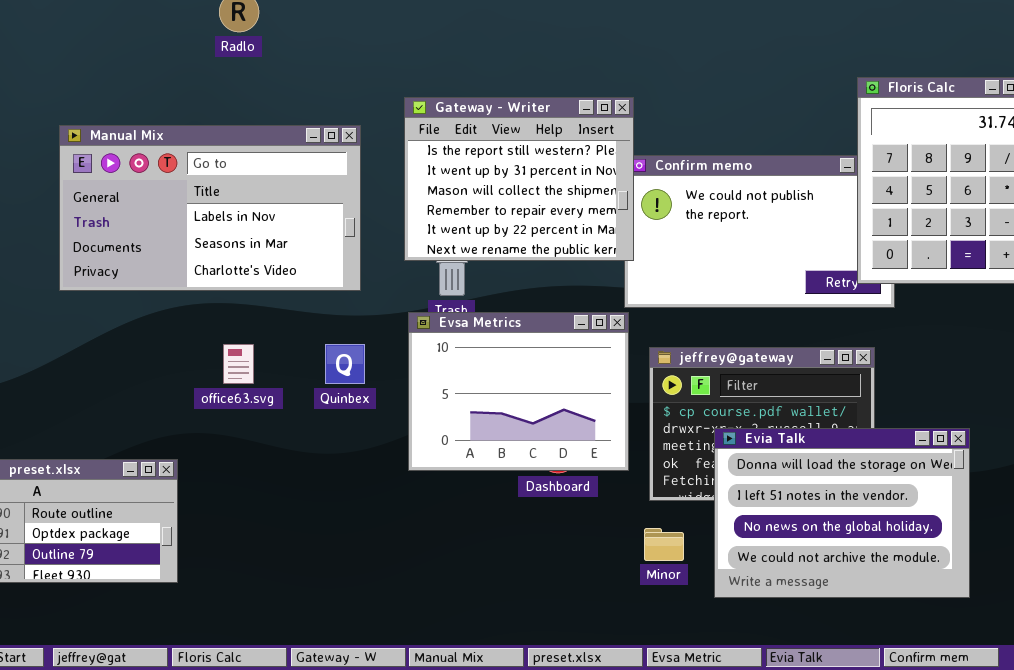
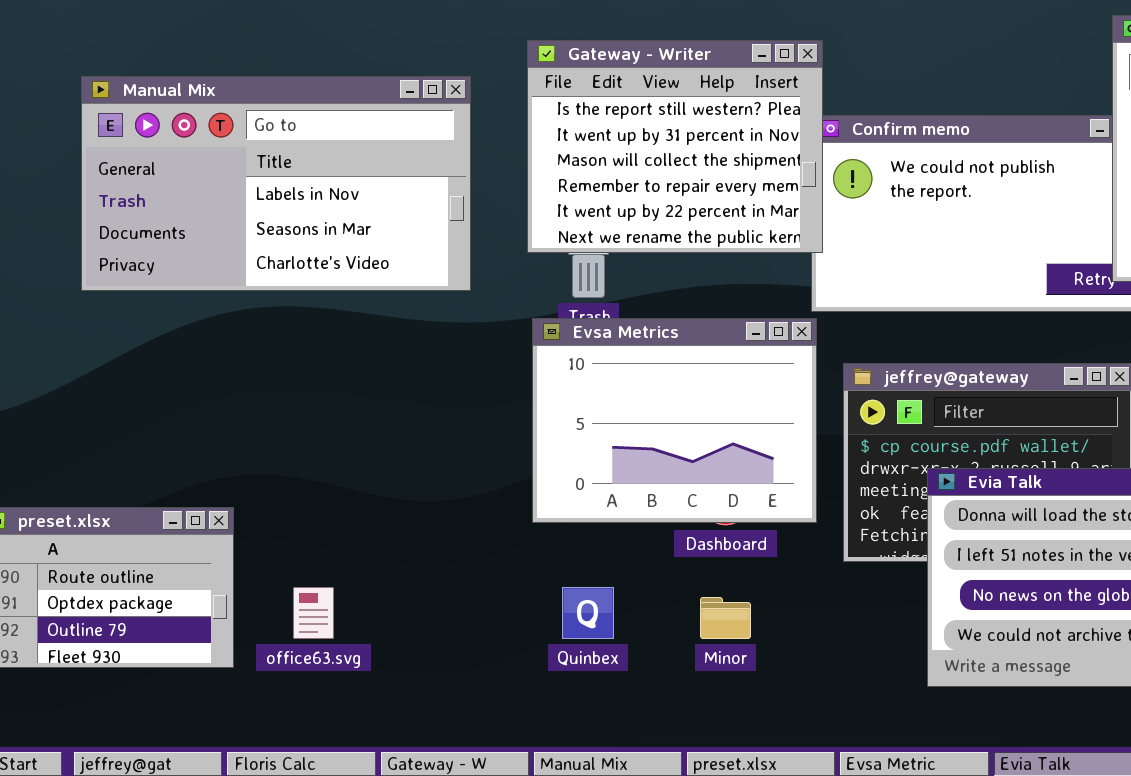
office63.svg: [223,344,254,384] -> [293,587,334,639], moved
Quinbex: [325,344,365,384] -> [562,587,614,639], moved
Minor: [644,528,684,561] -> [700,597,751,639], moved

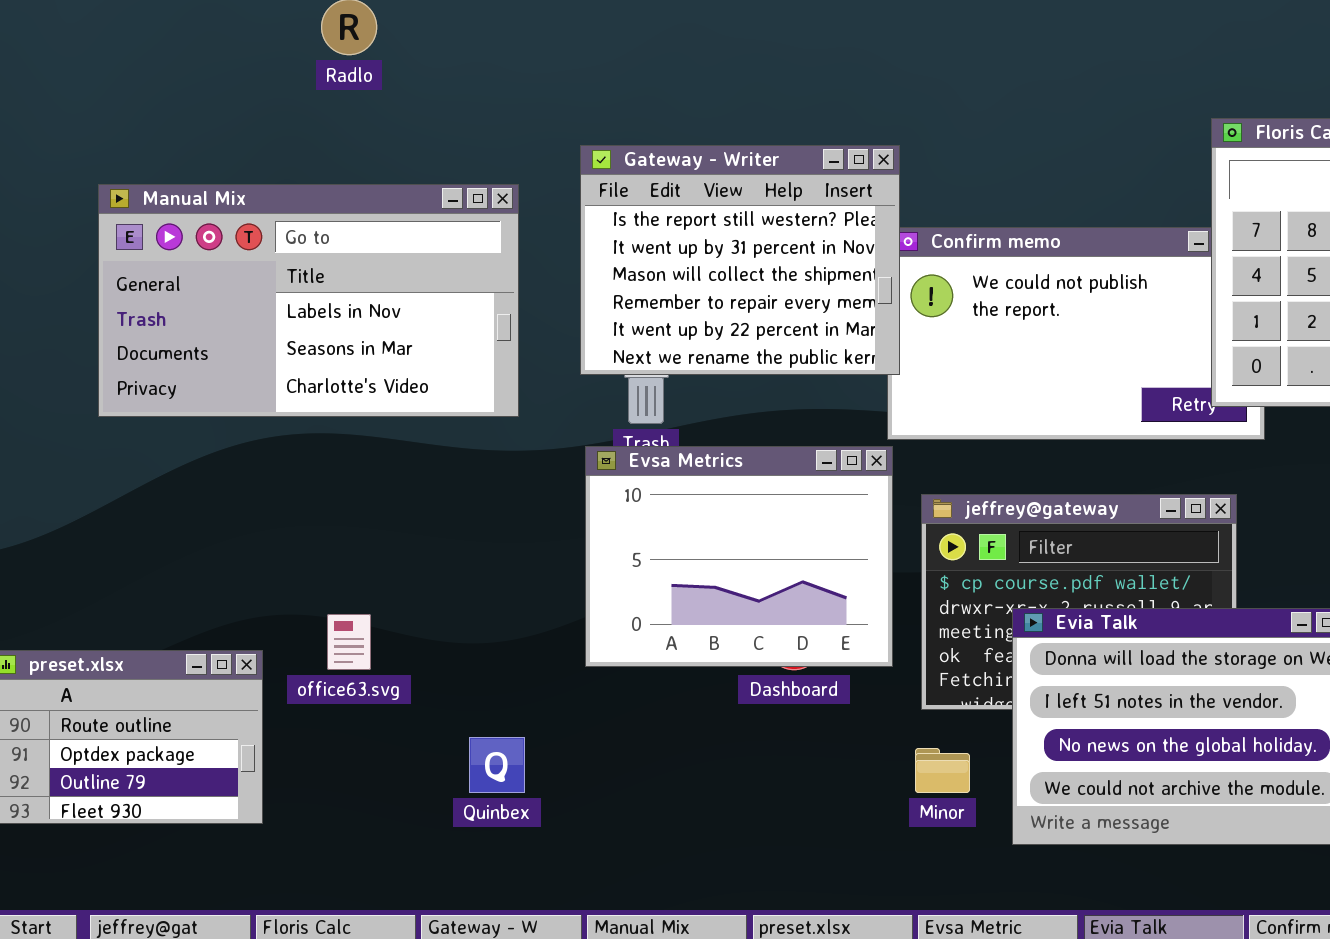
office63.svg: [293,587,334,639] -> [327,614,371,670], moved
Quinbex: [562,587,614,639] -> [469,737,525,793], moved
Minor: [700,597,751,639] -> [915,748,970,793], moved

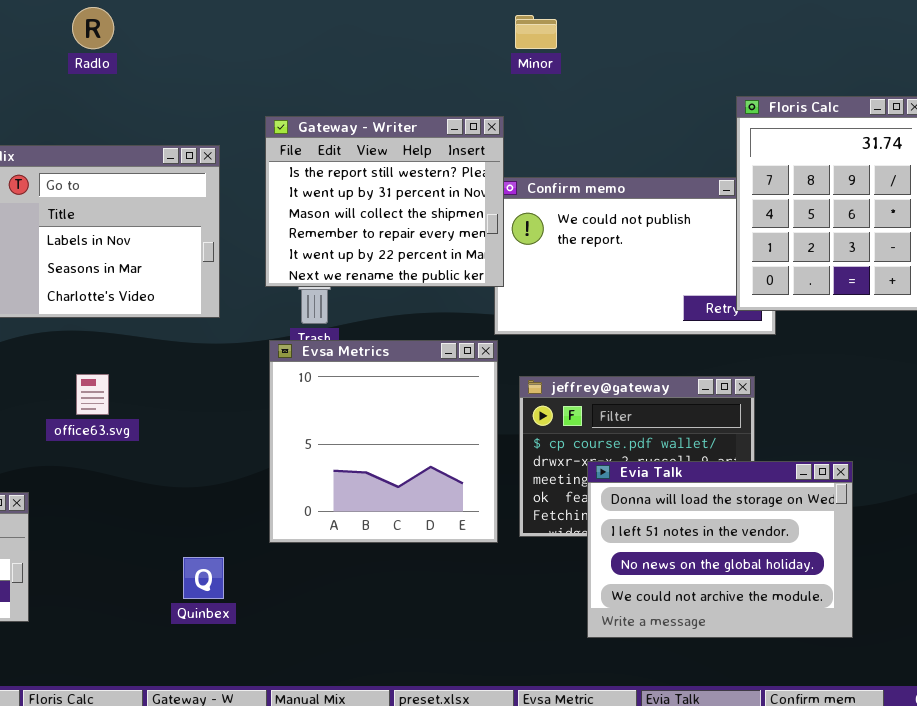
Evsa Metrics: [585,446,893,667] -> [269,340,498,543], resized
office63.svg: [327,614,371,670] -> [76,374,109,415], moved
Minor: [915,748,970,793] -> [515,15,557,49], moved

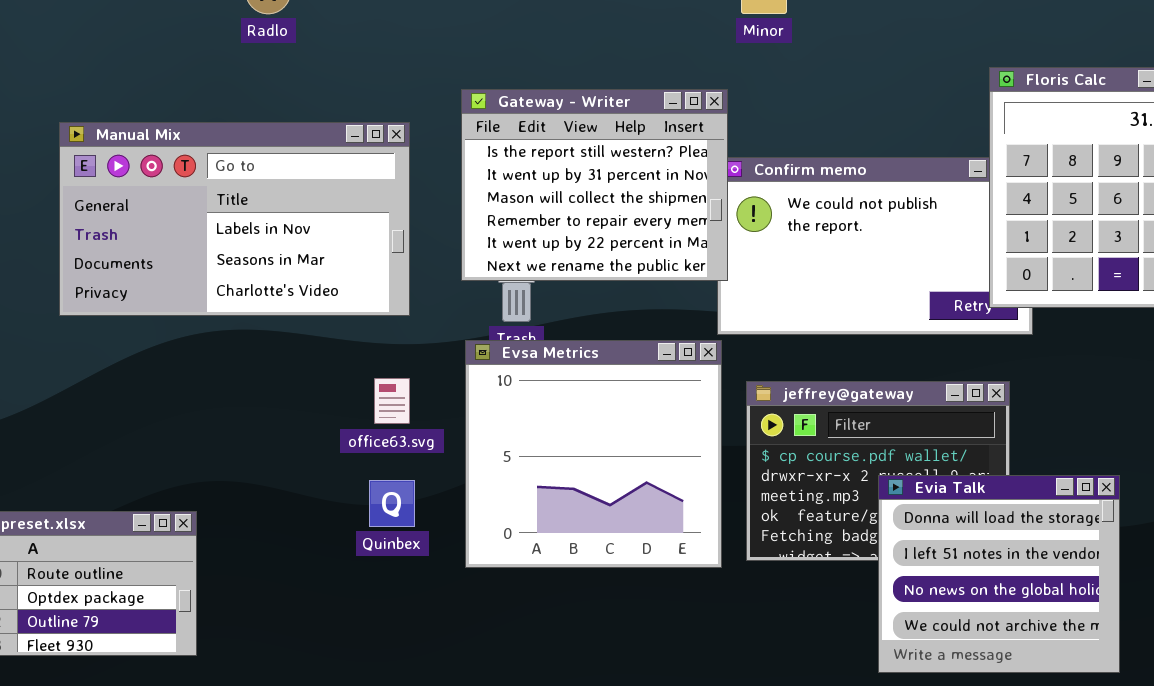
office63.svg: [76,374,109,415] -> [374,378,410,424], moved
Evia Talk: [587,461,853,638] -> [878,475,1120,673], resized
Quinbex: [183,557,224,599] -> [369,480,415,527], moved

